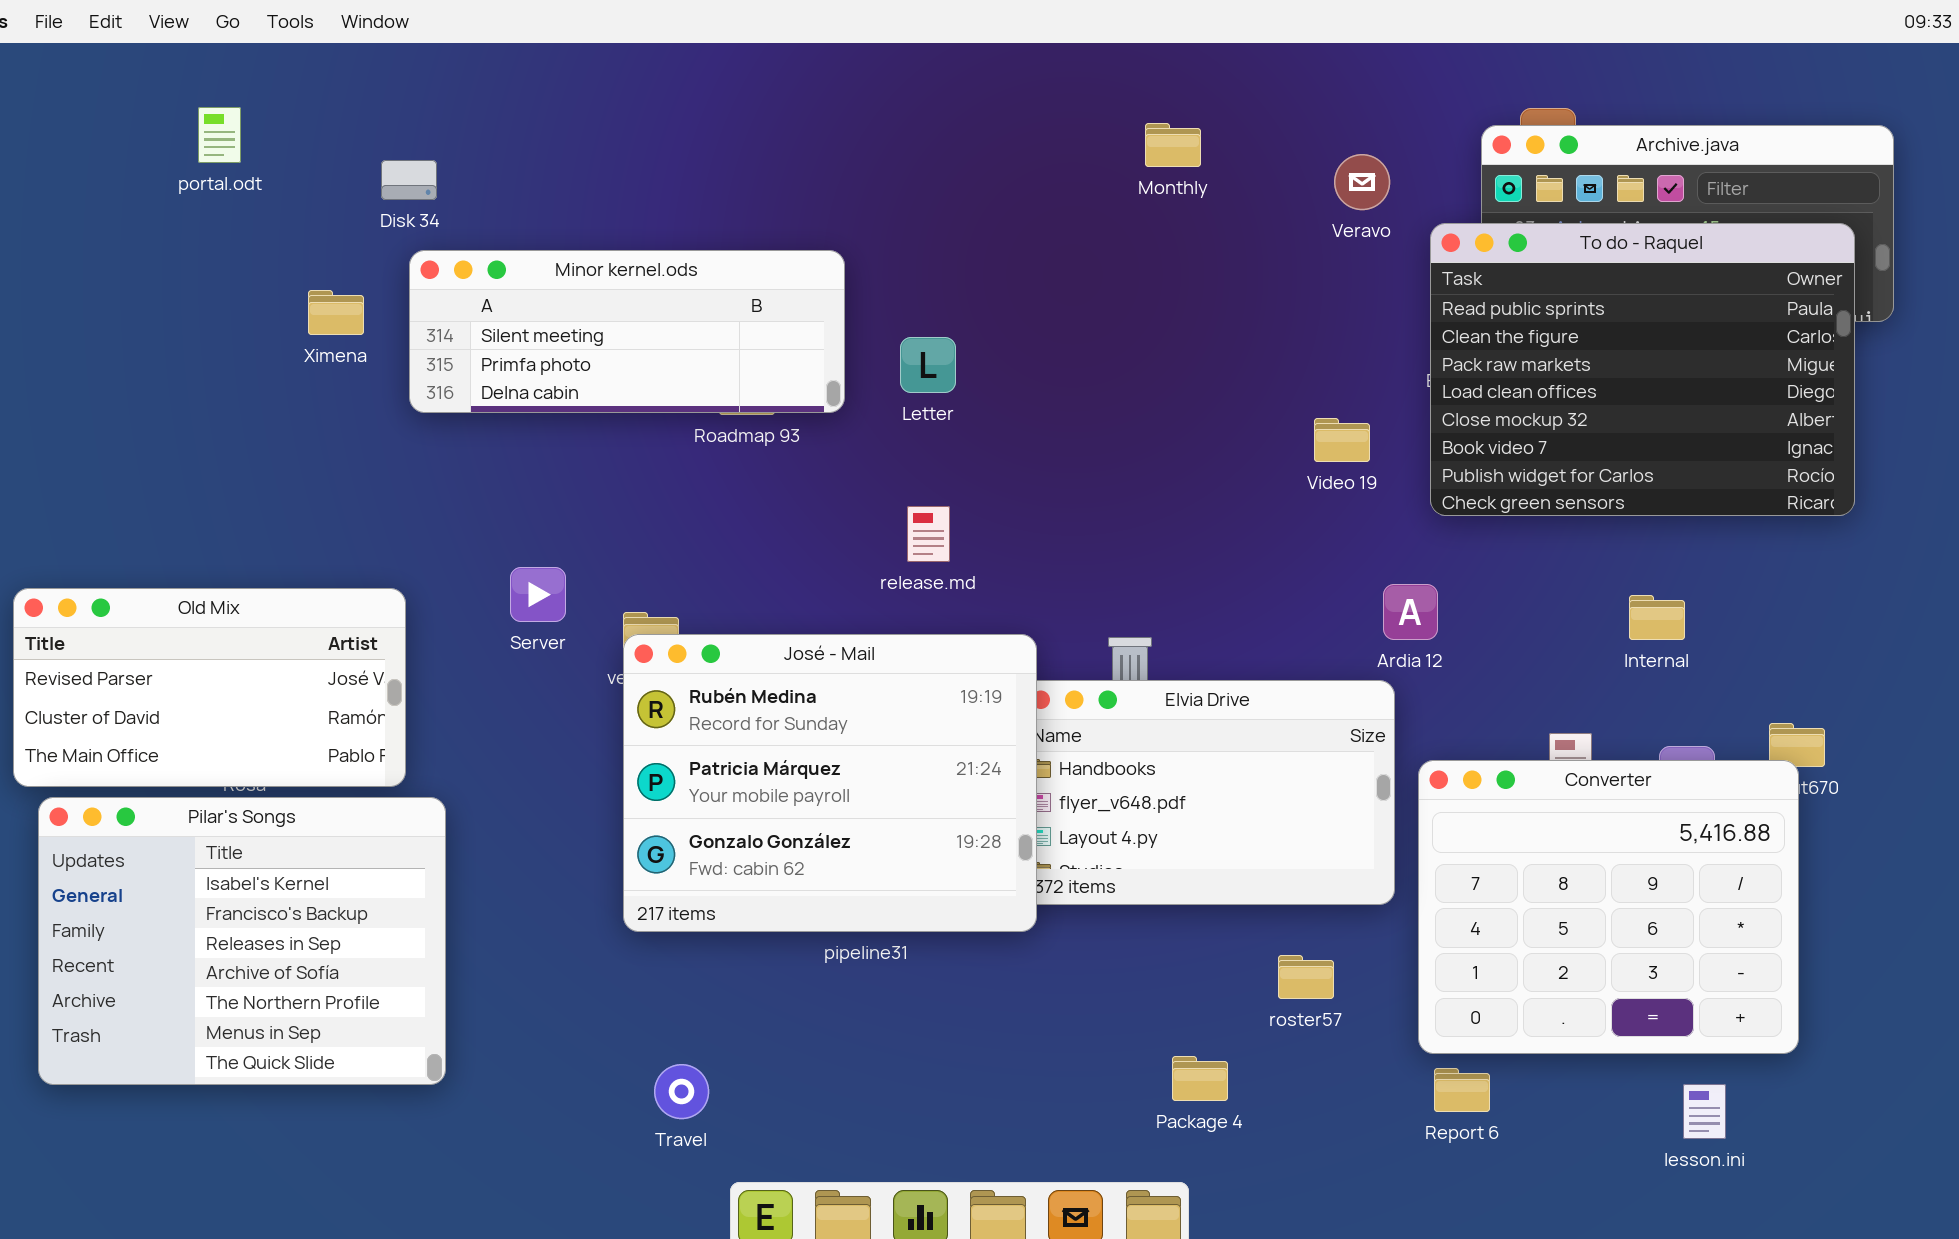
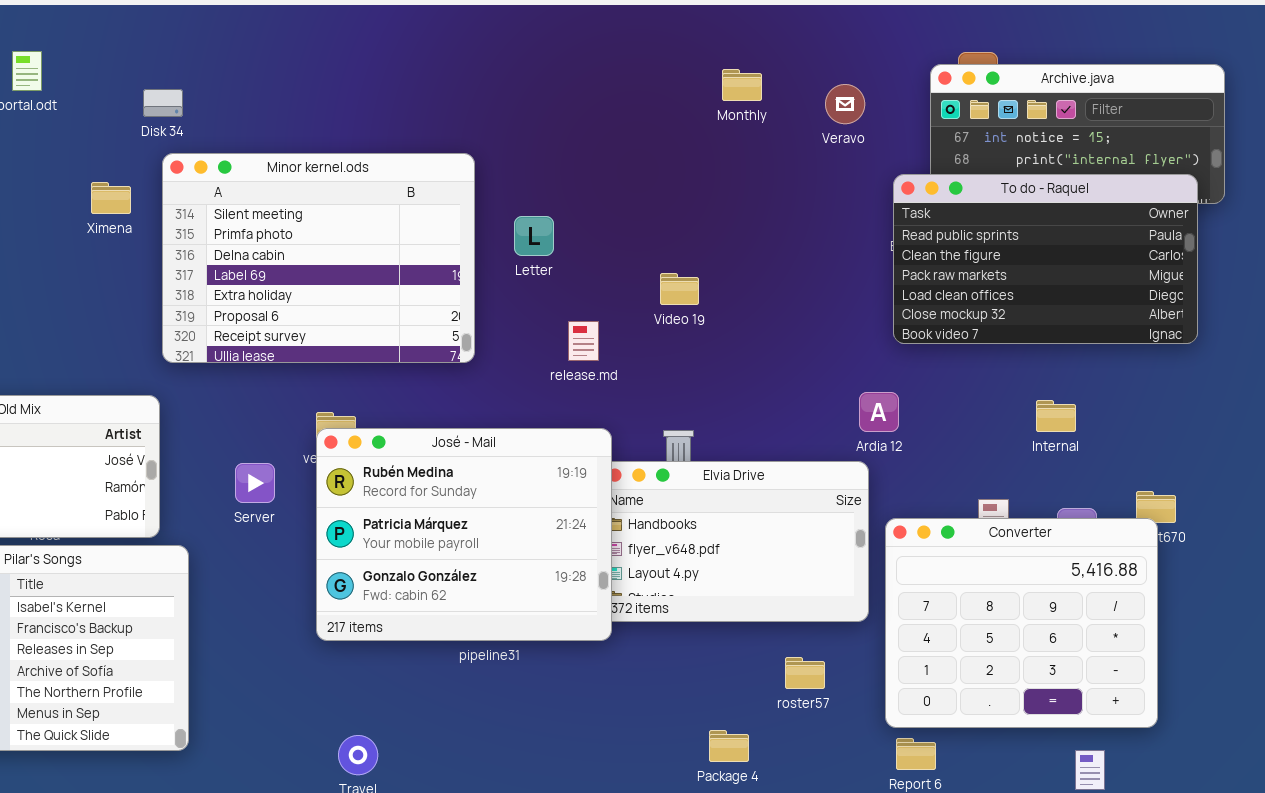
Monthly: [1145,123,1201,167] -> [722,69,762,101], moved
To do - Raquel: [1430,223,1855,516] -> [893,174,1198,344], resized
Minor kernel.ods: [409,250,845,413] -> [162,153,475,363], resized
Video 19: [1314,418,1370,462] -> [660,273,699,305], moved
release.md: [907,506,950,562] -> [568,321,599,361], moved
Server: [510,567,566,622] -> [235,463,275,503], moved

